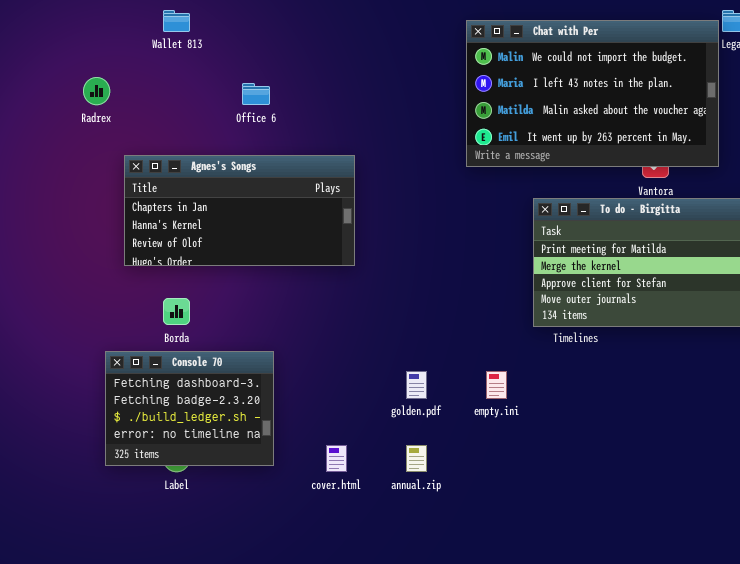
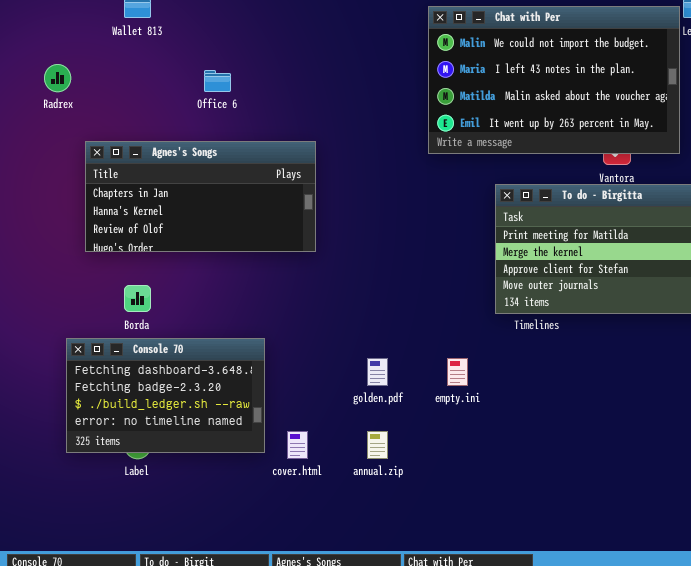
Console 70: [105,351,274,466] -> [66,338,265,453], resized

